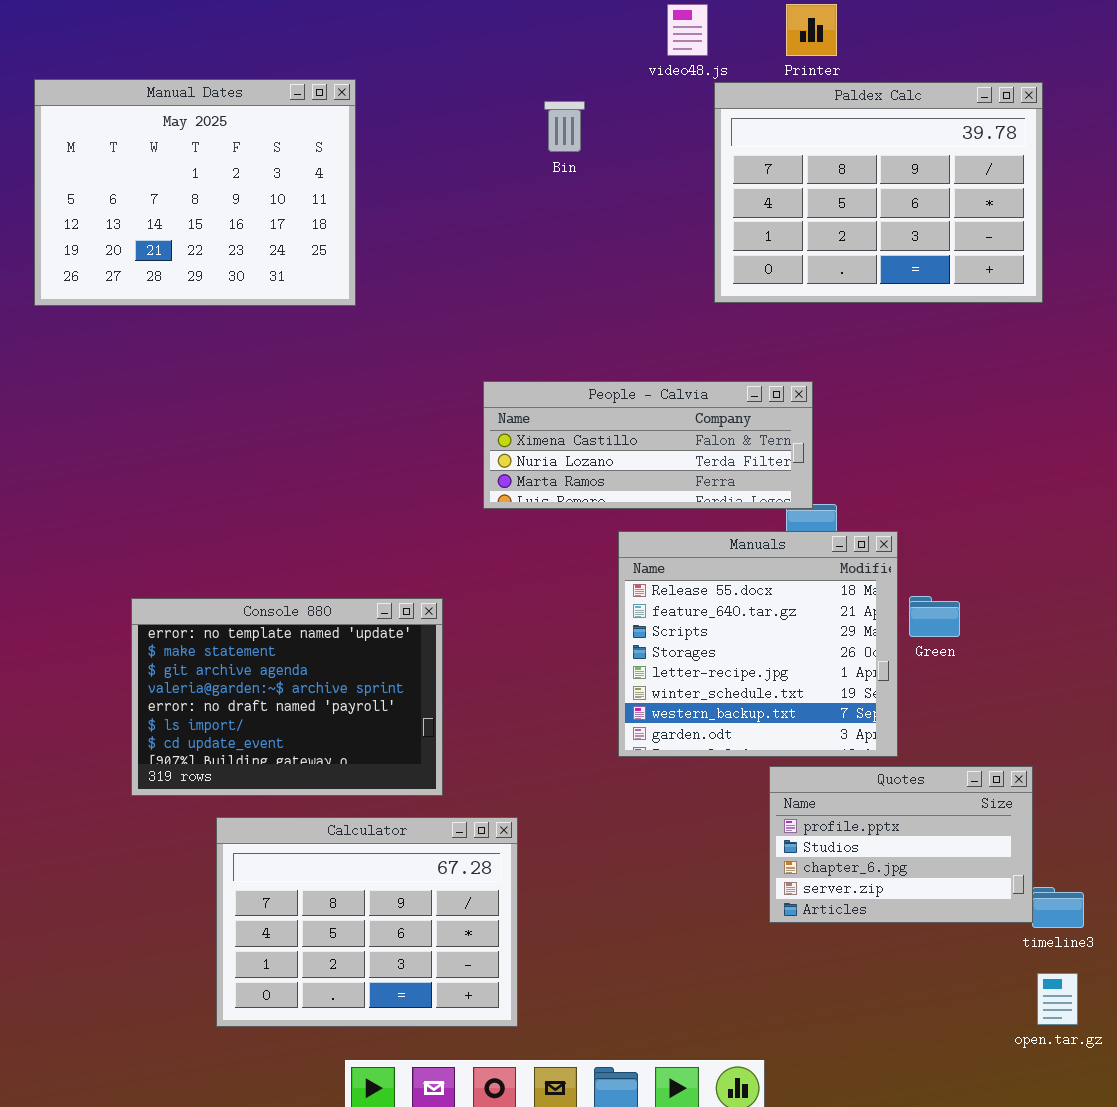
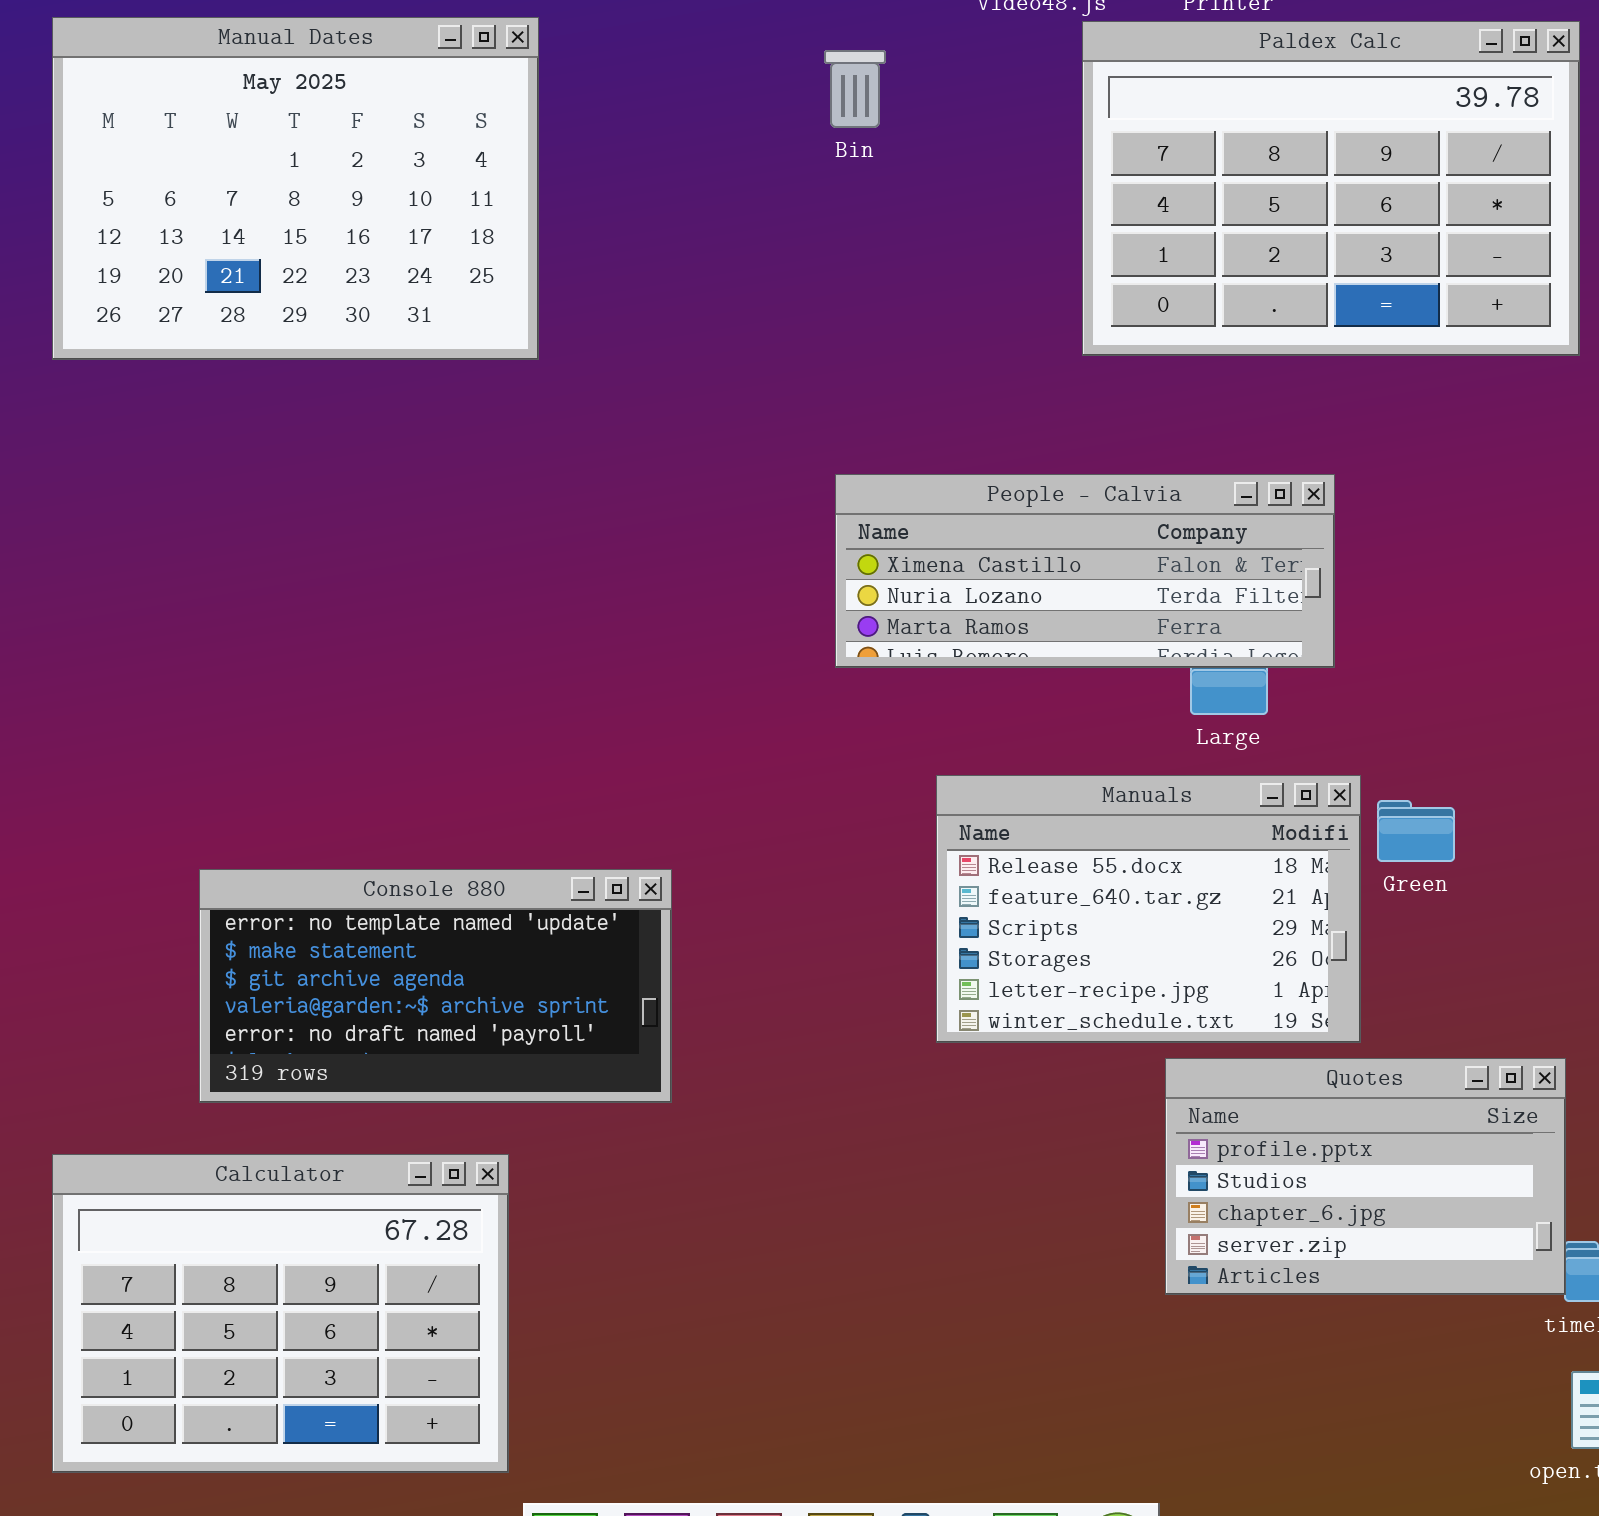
People - Calvia: [483,381,813,509] -> [835,474,1335,668], moved
Manuals: [618,531,898,757] -> [936,775,1361,1043], resized
Console 880: [131,598,443,796] -> [199,869,672,1103], resized
Calculator: [216,817,518,1027] -> [52,1154,509,1473], moved

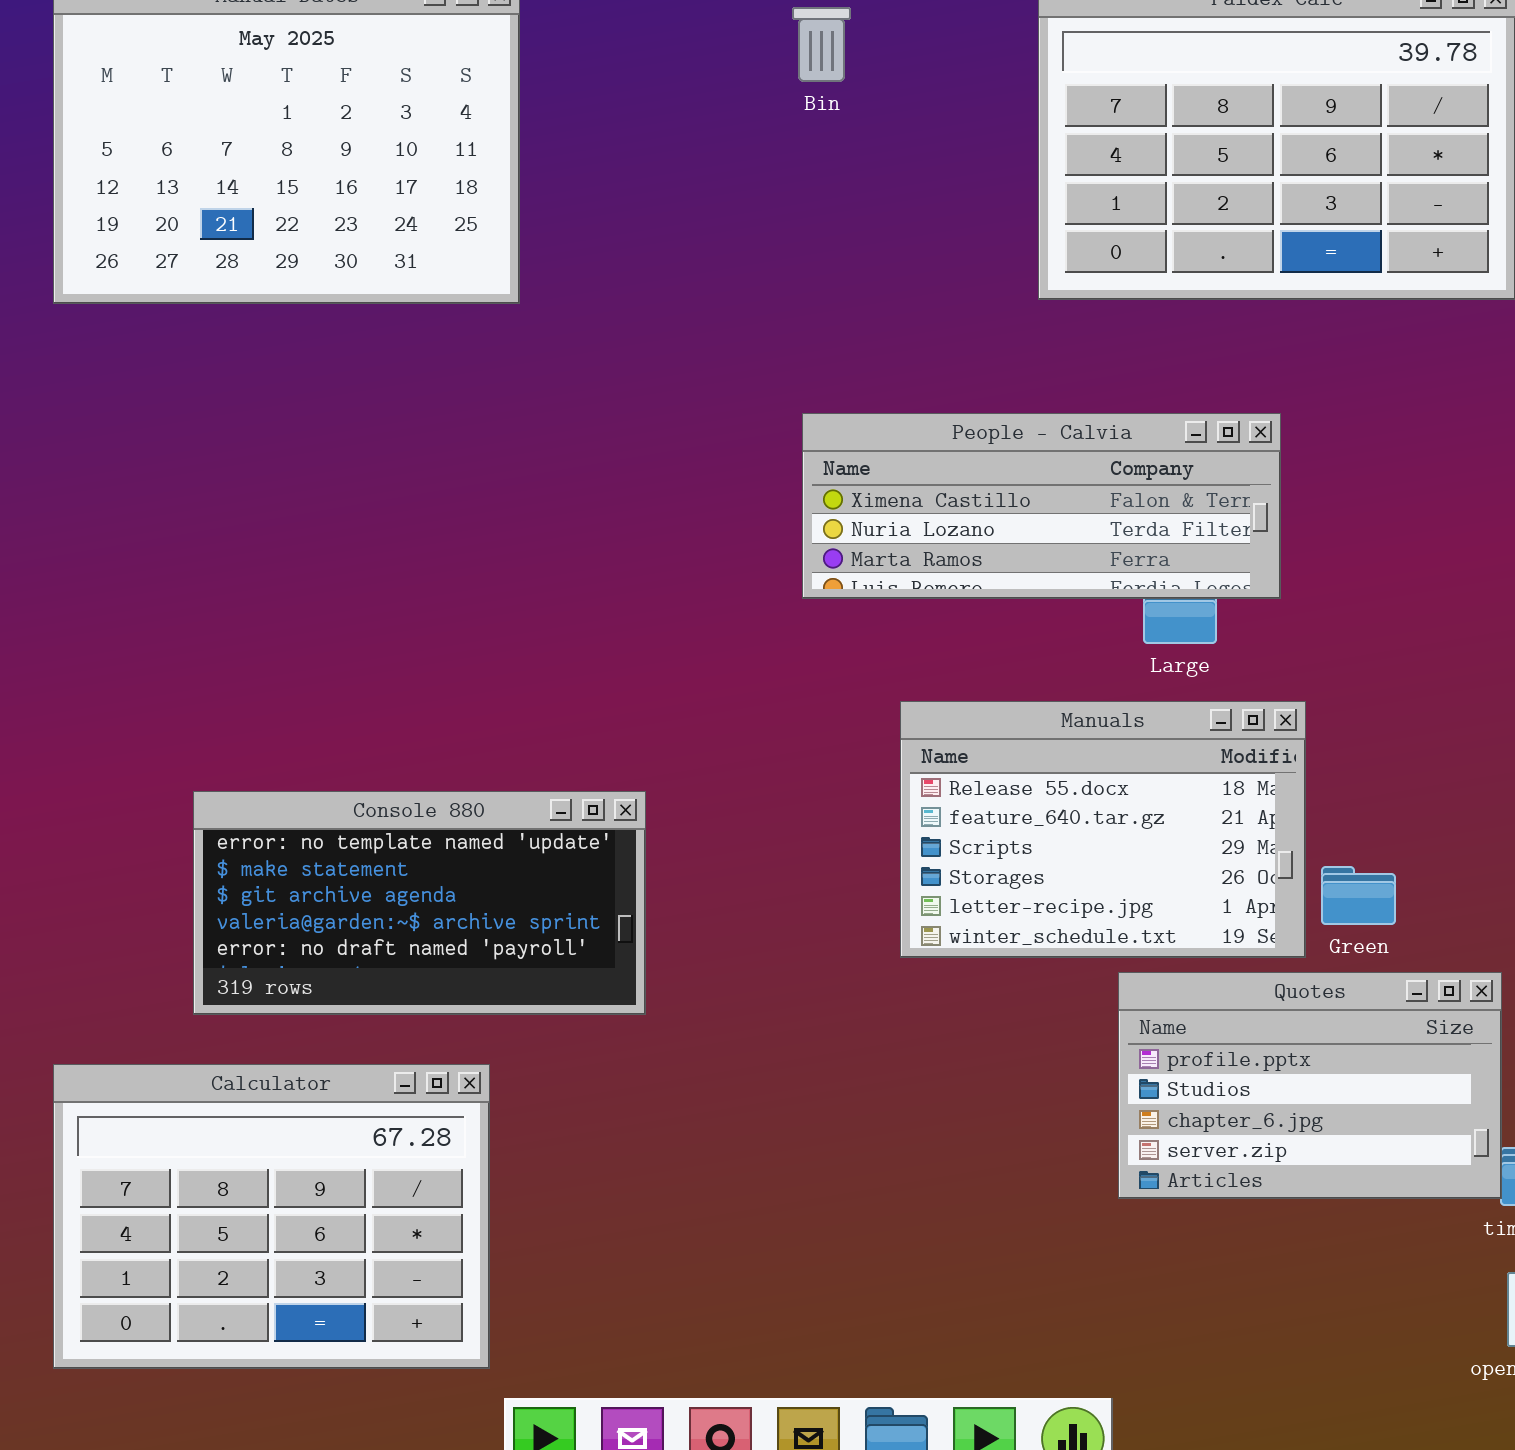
Green: [1377,800,1455,862] -> [1321,866,1396,925], moved

